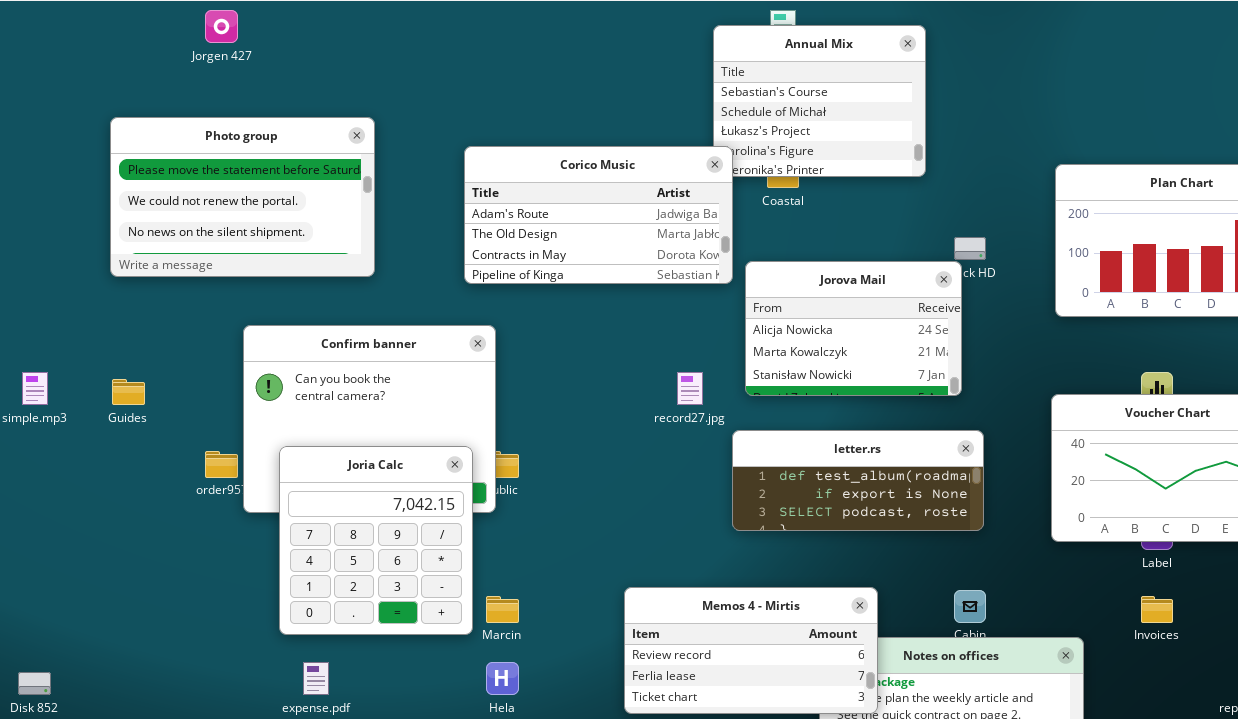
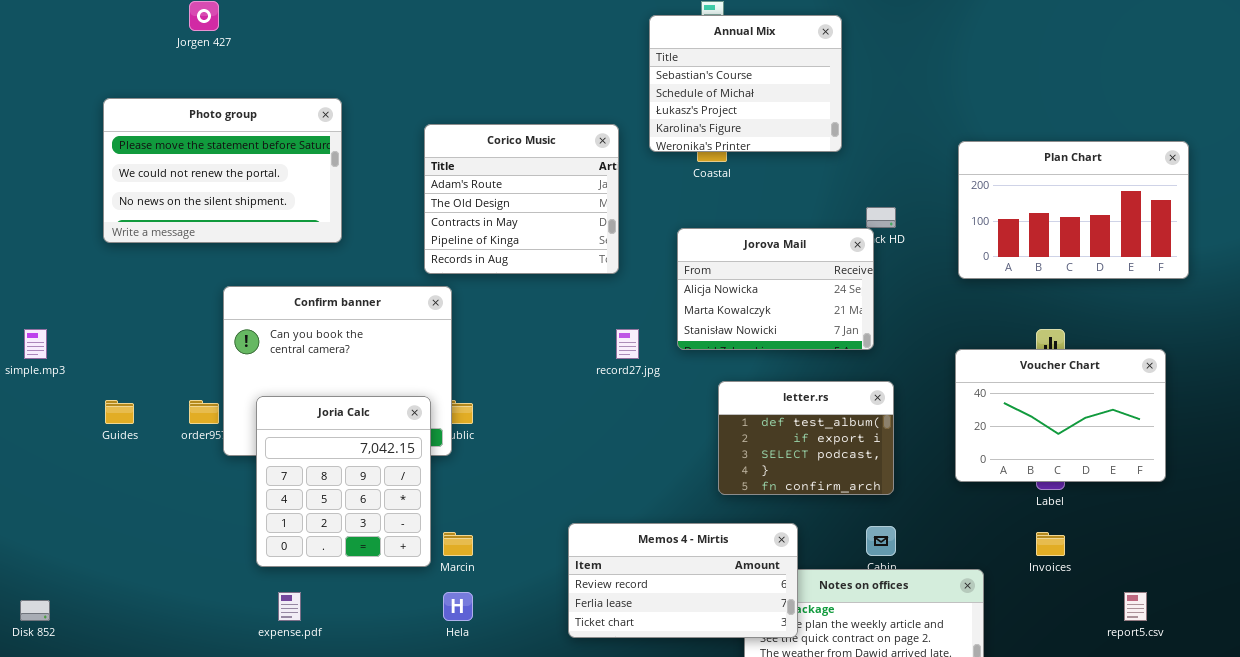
Corico Music: [464,146,733,284] -> [424,124,619,274], resized
Guides: [112,379,145,405] -> [105,400,134,424], moved
letter.rs: [732,430,984,531] -> [718,381,894,495], resized

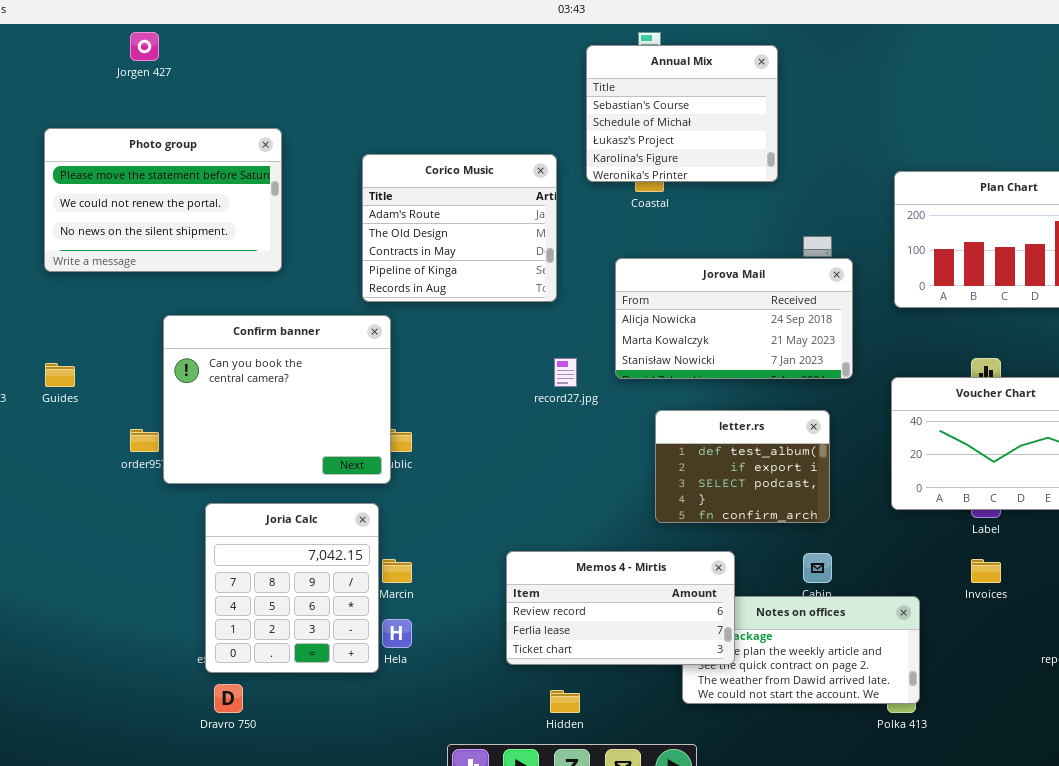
Jorova Mail: [677,228,874,350] -> [615,258,853,379], resized
Joria Calc: [256,396,431,567] -> [205,503,379,673], moved
Guides: [105,400,134,424] -> [45,363,75,387], moved

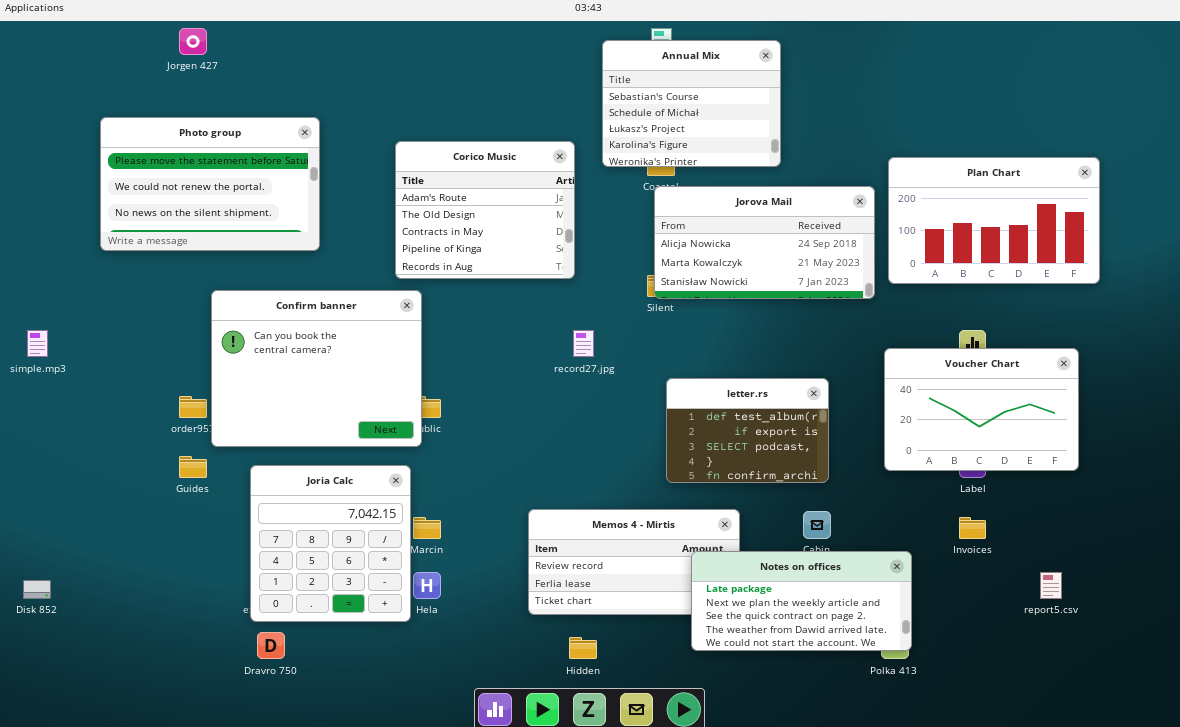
Jorova Mail: [615,258,853,379] -> [654,186,875,299], moved
Guides: [45,363,75,387] -> [179,456,207,478], moved
Notes on offices: [682,596,920,704] -> [691,551,912,651], raised

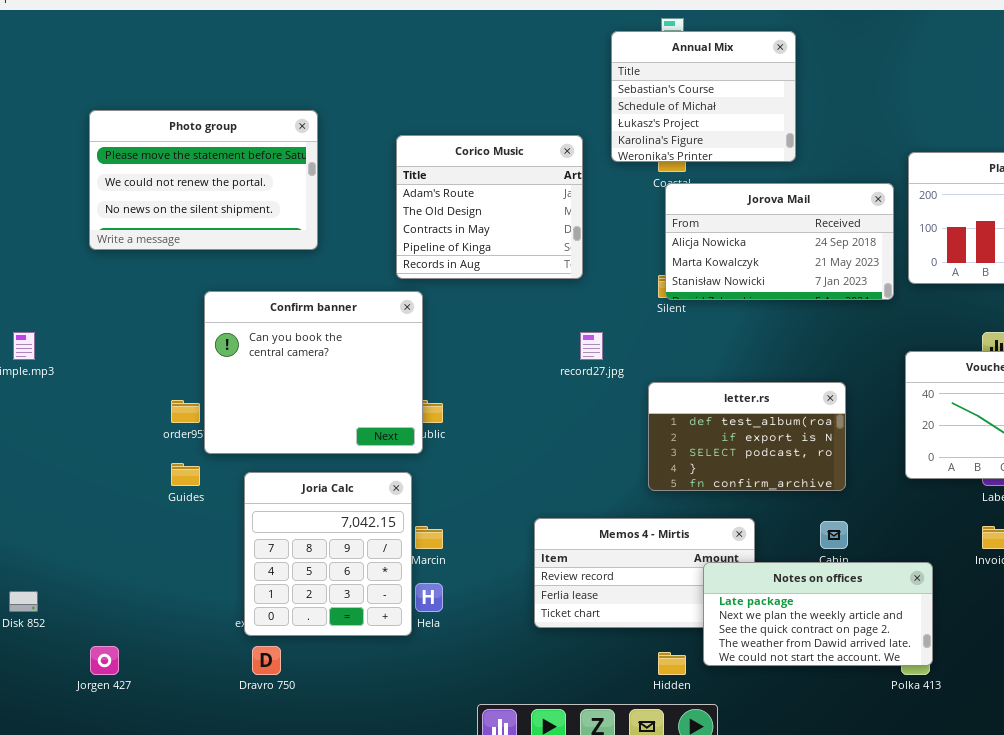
Jorgen 427: [179,28,207,55] -> [90,646,119,675], moved
letter.rs: [666,378,829,483] -> [648,382,846,491], resized
Hidden: [569,637,597,659] -> [658,652,686,675], moved

